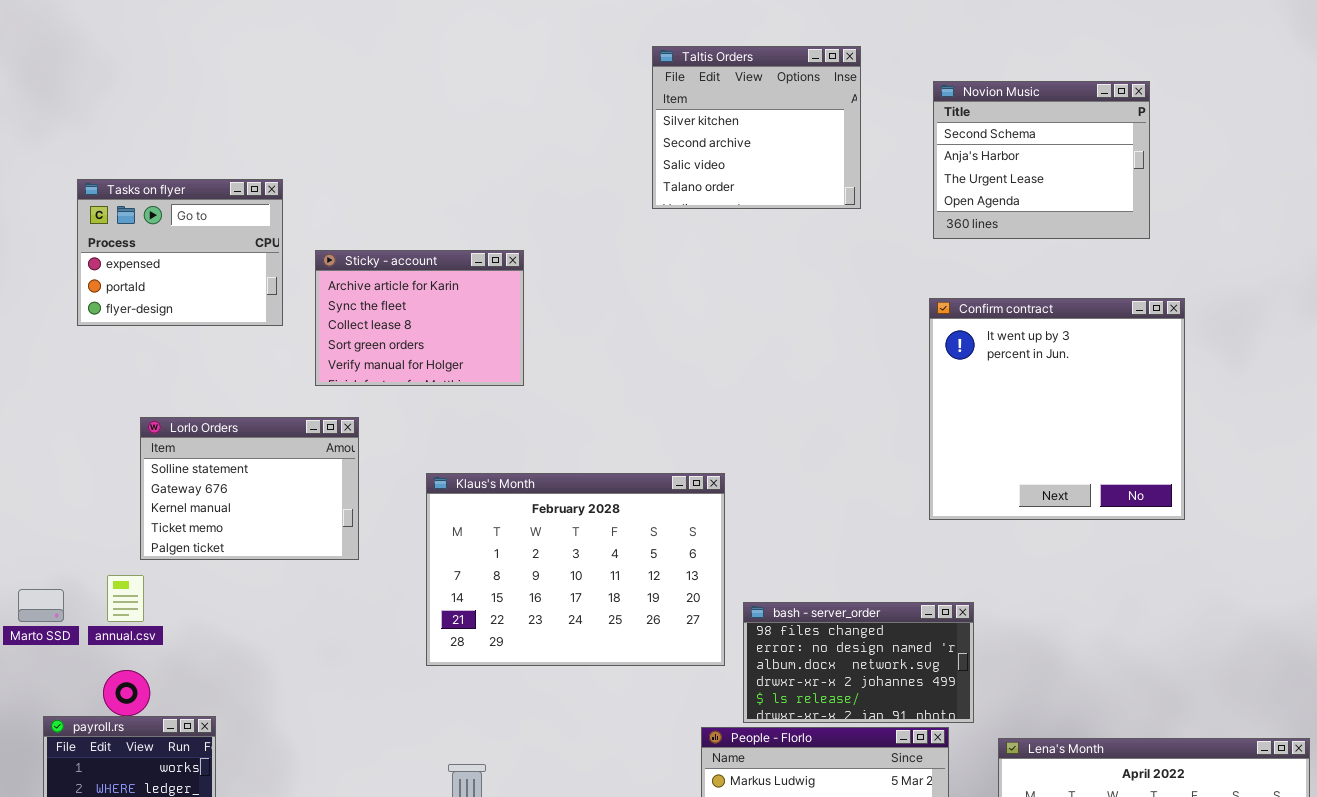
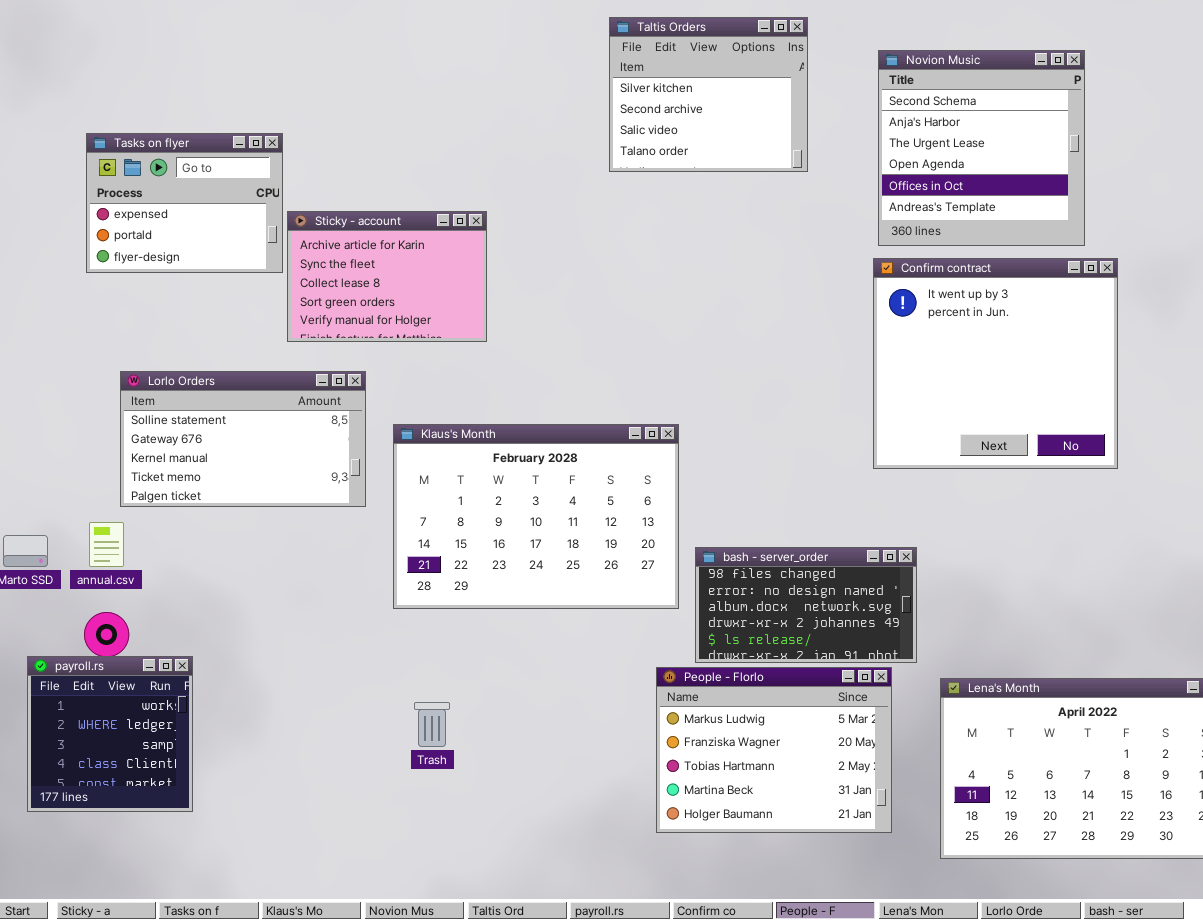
Novion Music: [933,81,1150,239] -> [878,50,1085,246], resized
Tasks on flyer: [77,179,283,326] -> [86,133,283,273], moved
Lorlo Orders: [140,417,359,560] -> [120,371,366,507], resized

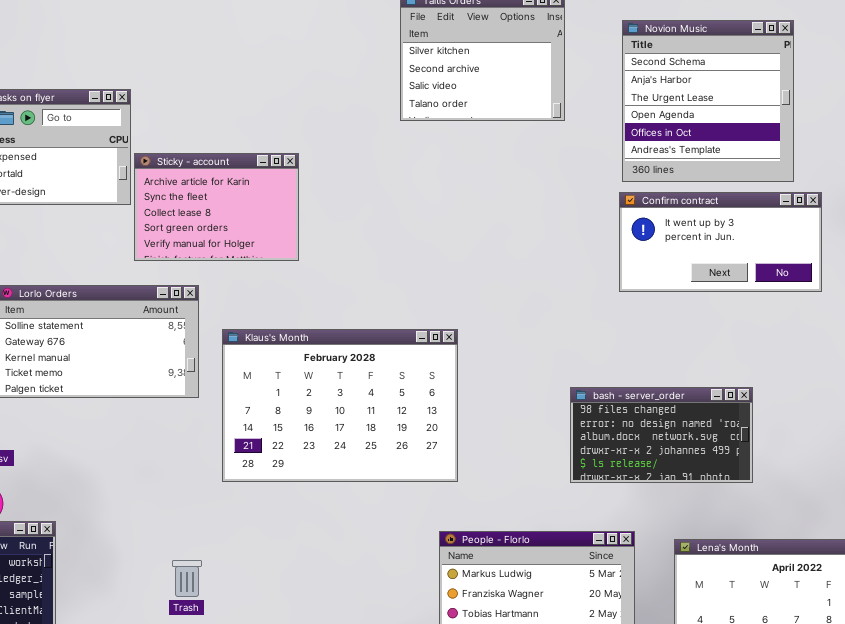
Confirm contract: [873,258,1118,469] -> [619,192,822,292], resized
bash - server_order: [695,547,917,663] -> [570,387,753,483], moved
Trash: [414,702,450,747] -> [172,560,202,597], moved

